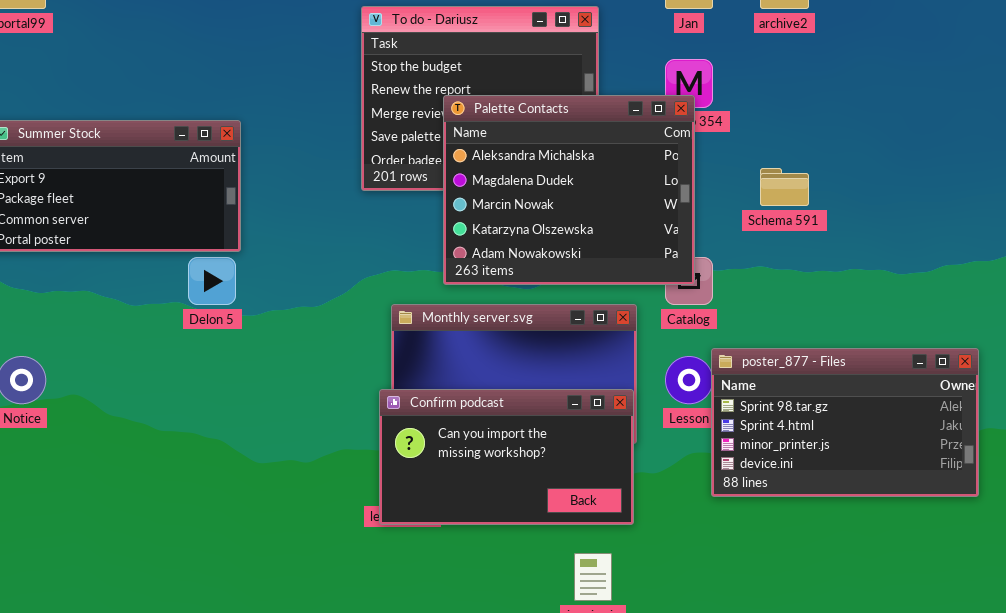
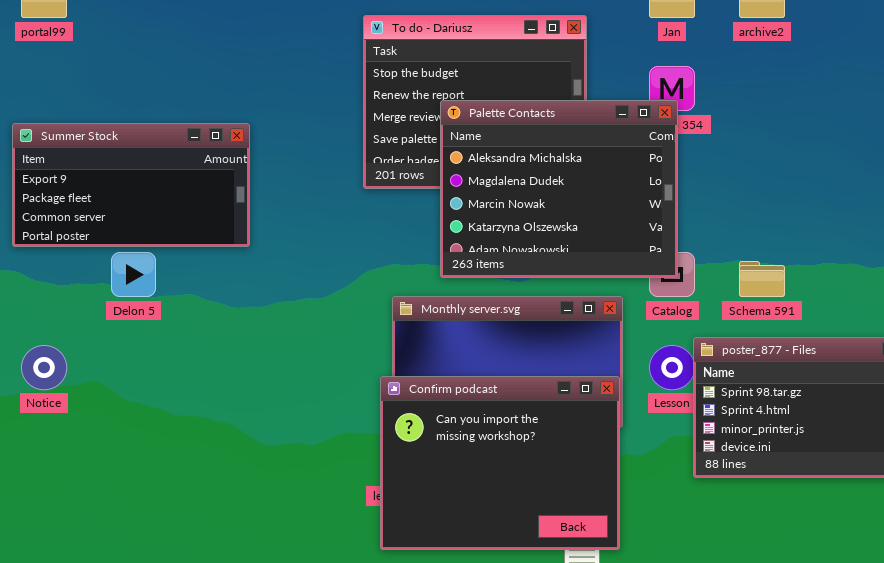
Schema 591: [760,168,809,206] -> [739,261,785,297], moved
Delon 5: [188,257,236,305] -> [111,252,156,297], moved
Confirm podcast: [379,389,634,525] -> [380,376,620,550], resized

